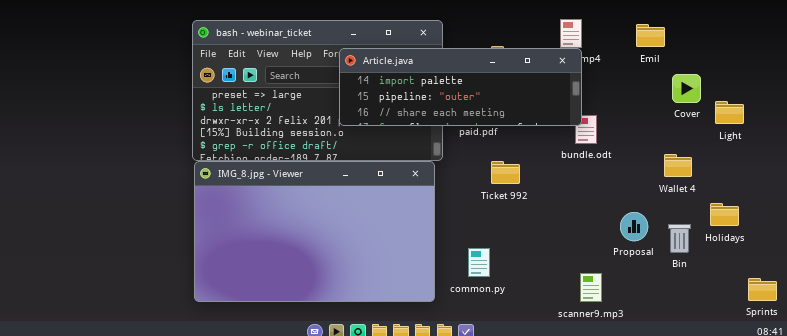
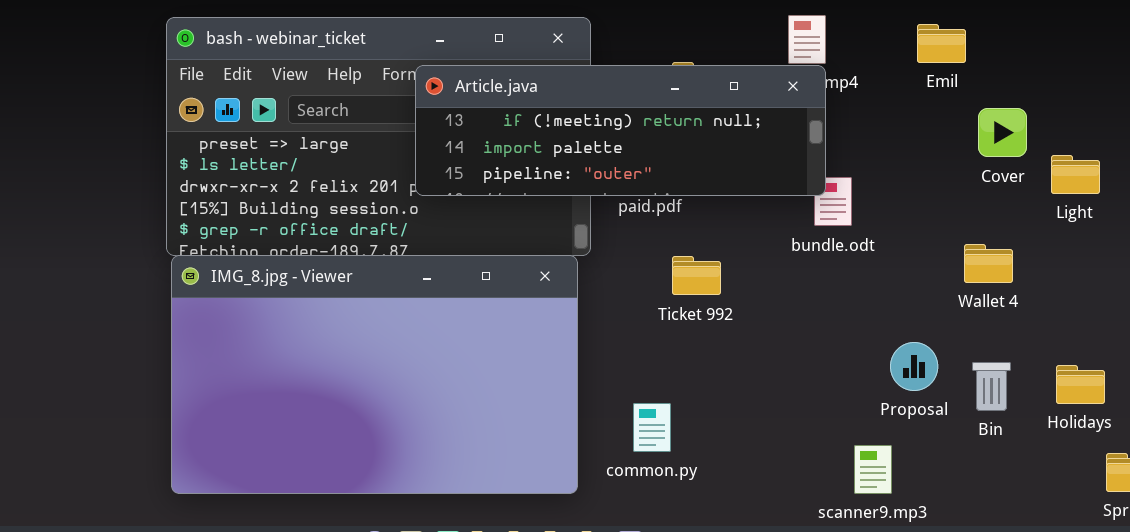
Article.java: [339,48,582,126] -> [415,65,826,196], scrolled up 1 row
Holidays: [710,203,739,226] -> [1056,365,1105,404], moved
scanner9.mp3: [580,273,602,302] -> [854,445,892,494], moved

